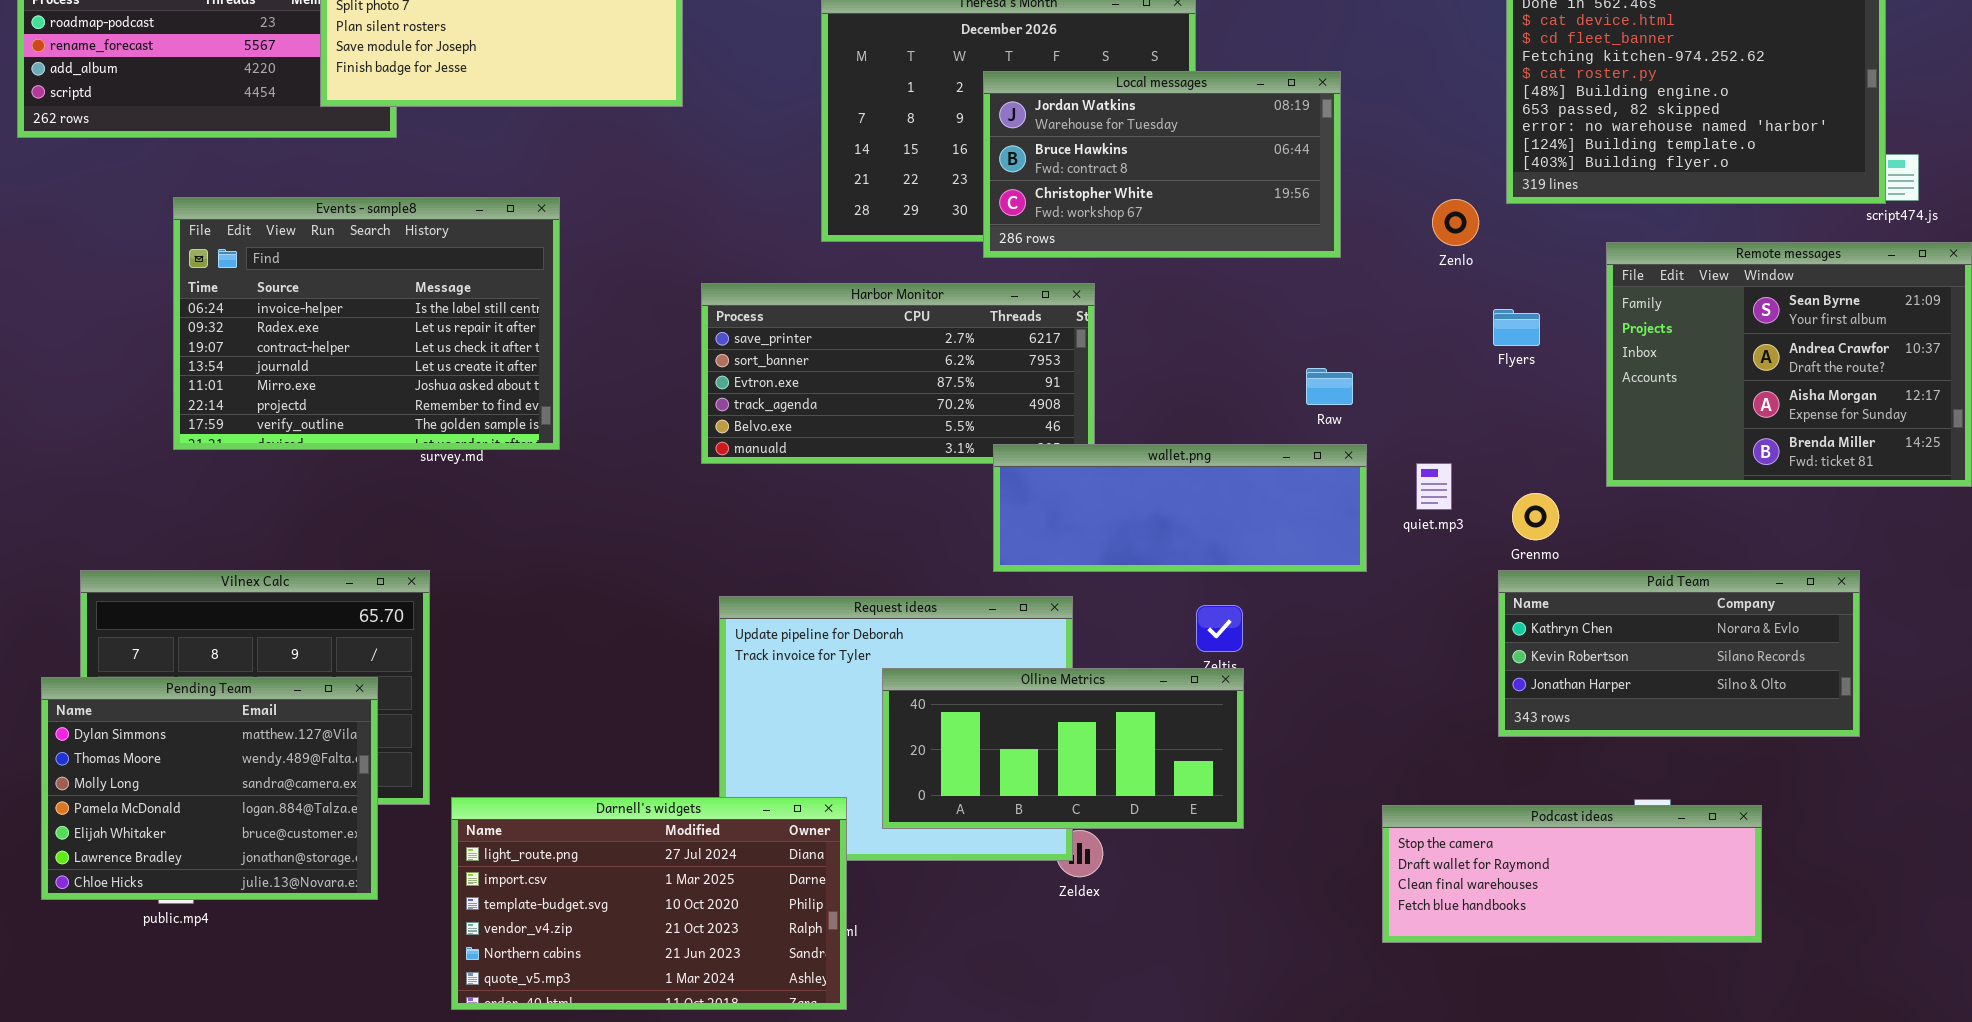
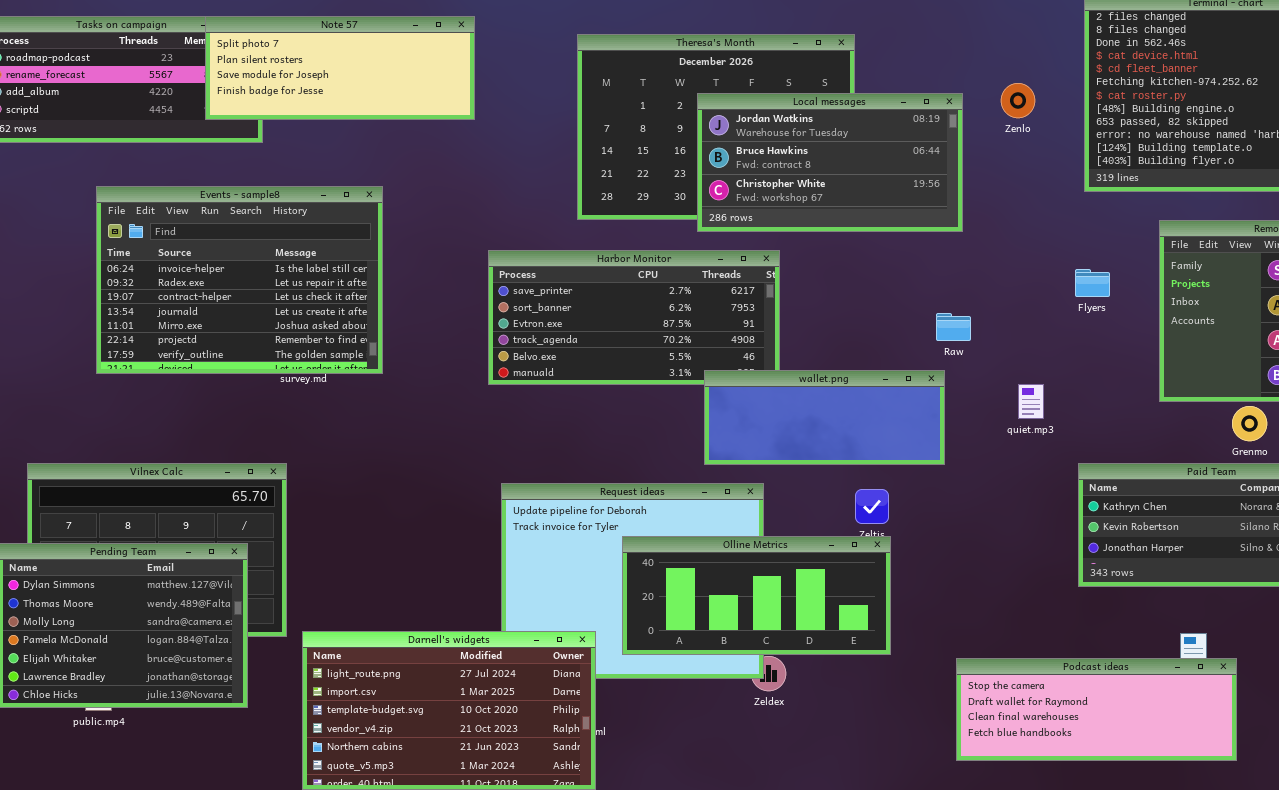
Zenlo: [1432,199,1479,246] -> [1001,83,1035,118], moved
wallet.png: [993,444,1367,572] -> [704,370,945,465], resized
Grenmo: [1512,493,1559,540] -> [1232,406,1267,441], moved
Podcast ideas: [1382,805,1762,943] -> [956,658,1237,761], moved

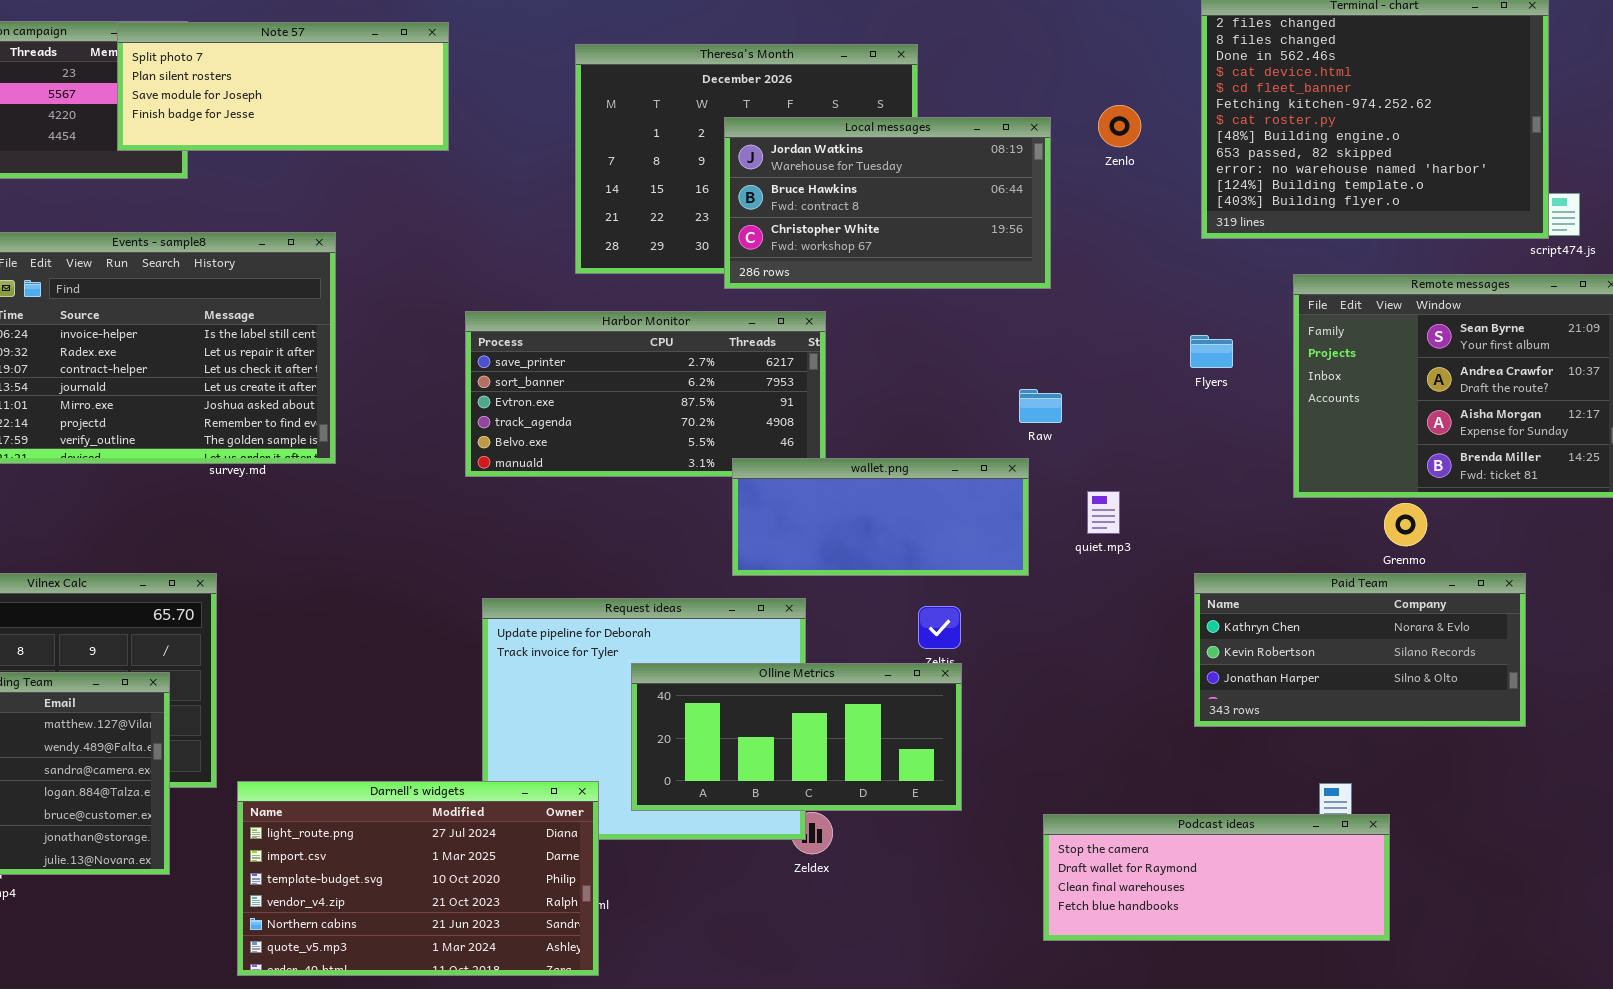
quiet.mp3: [1018,384,1044,419] -> [1087,491,1120,534], moved

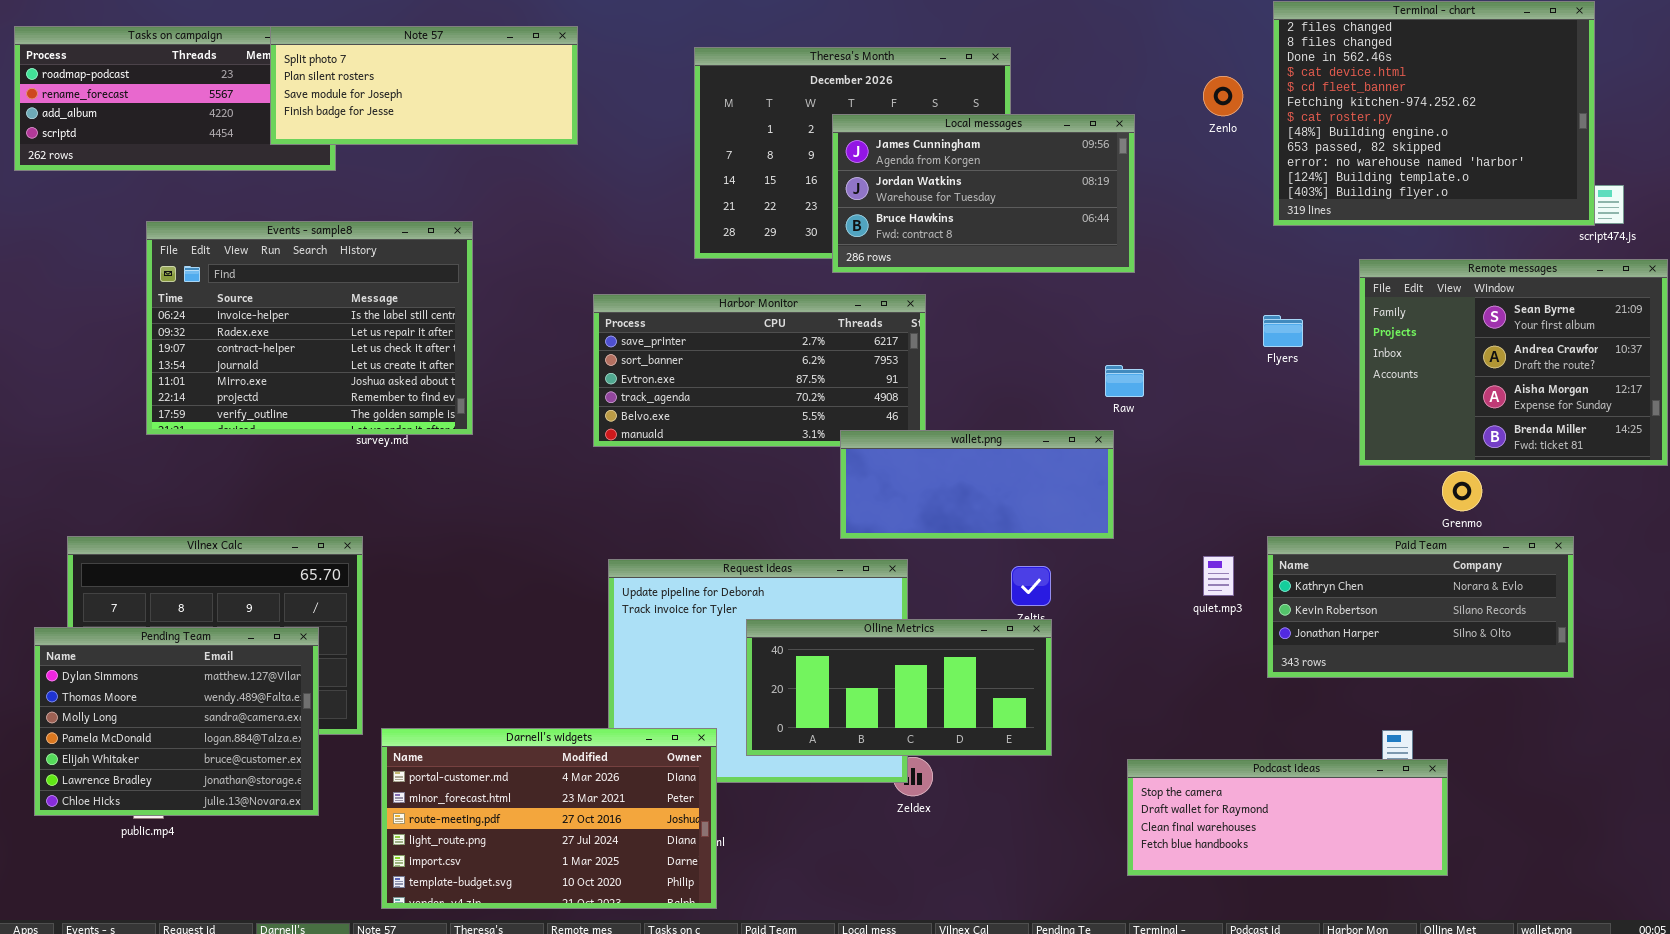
Zenlo: [1098,105,1141,147] -> [1203,76,1243,116], moved
Local messages: [724,117,1051,289] -> [832,114,1135,273], scrolled up 1 row
quiet.mp3: [1087,491,1120,534] -> [1203,556,1234,596], moved
Darnell's widgets: [237,781,599,976] -> [381,728,717,909], scrolled up 3 rows

